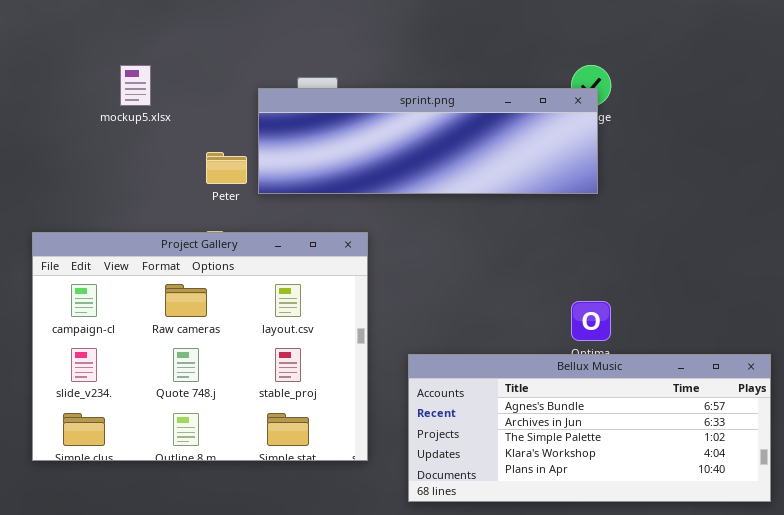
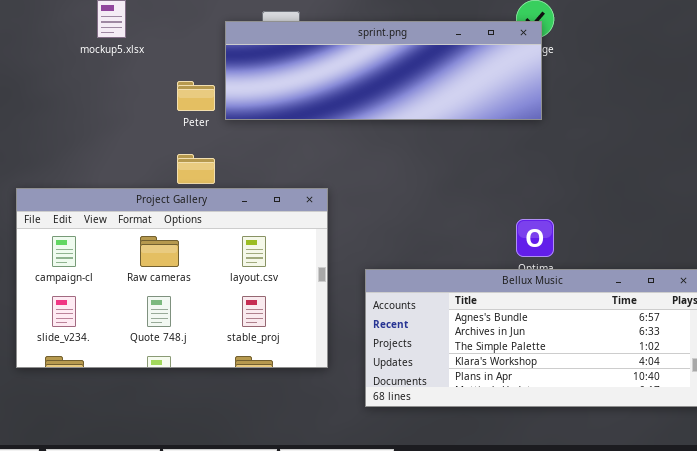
Project Gallery: [32,232,368,461] -> [16,188,328,368], resized

